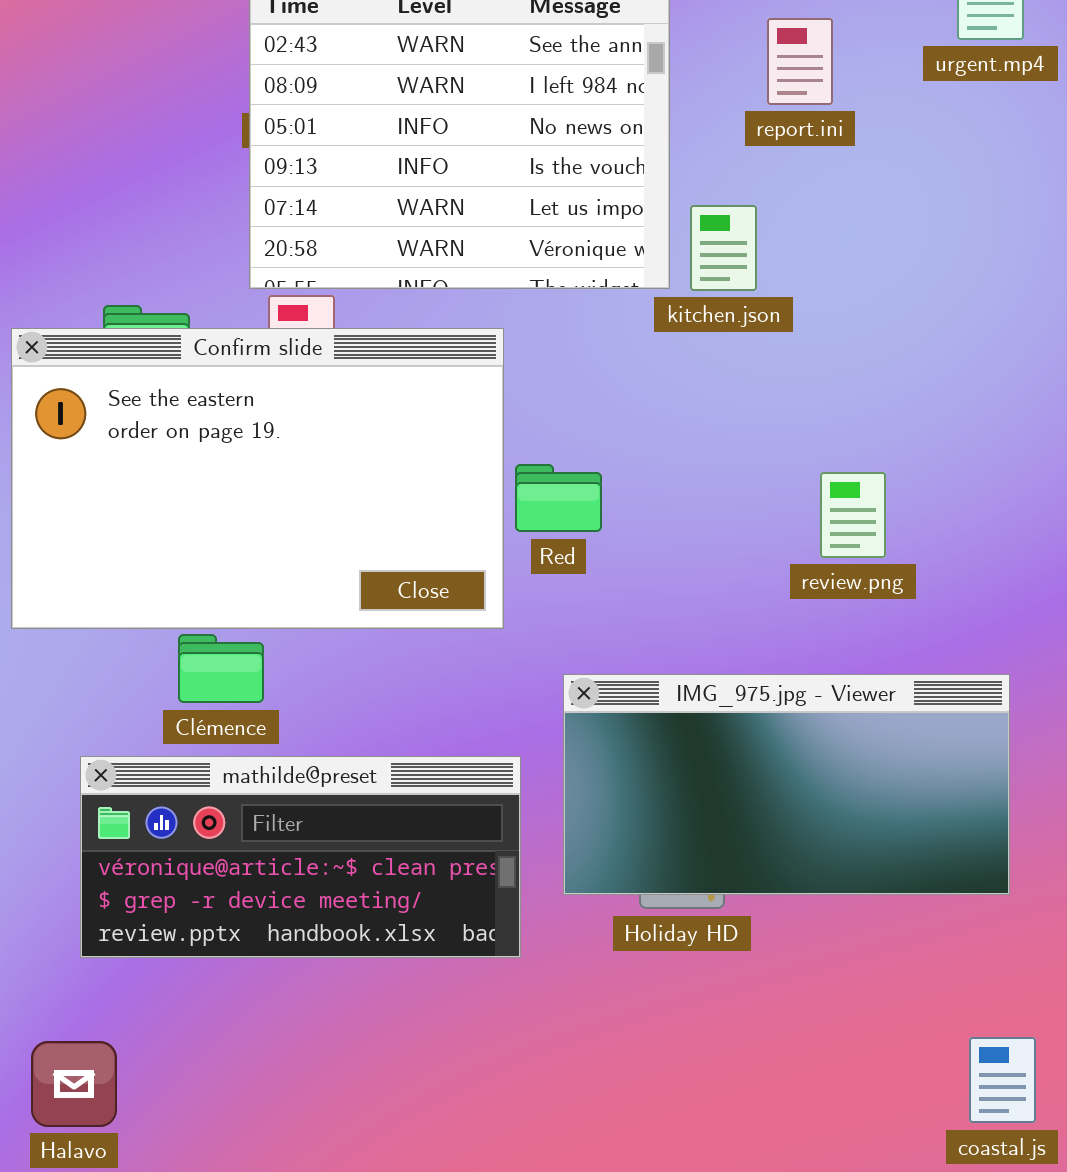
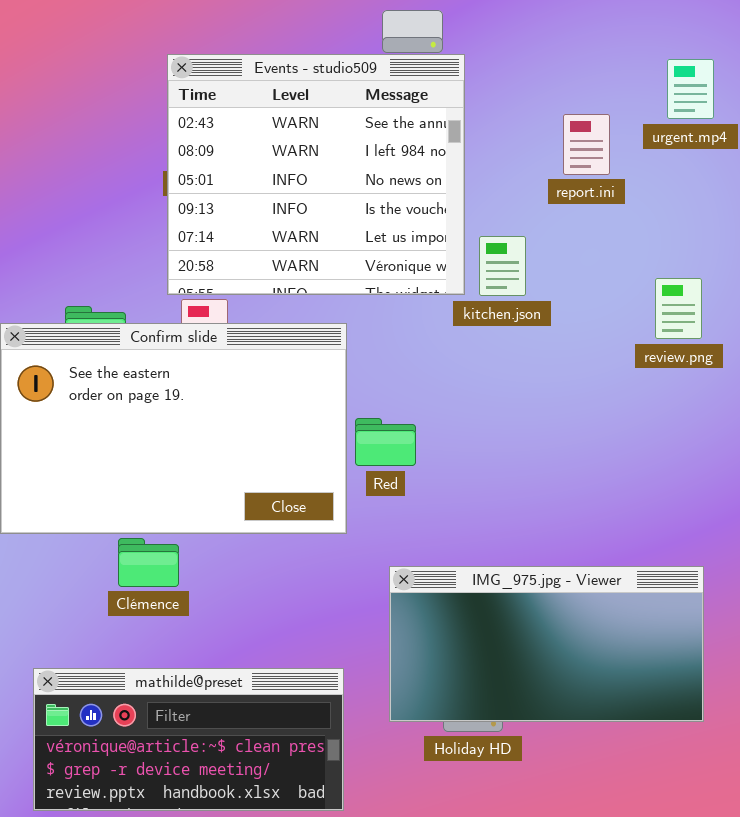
report.ini: [767,18,833,105] -> [563,114,610,175], moved
review.png: [820,472,886,558] -> [655,278,702,339], moved
mathilde@preset: [80,756,521,958] -> [33,668,344,811], moved

